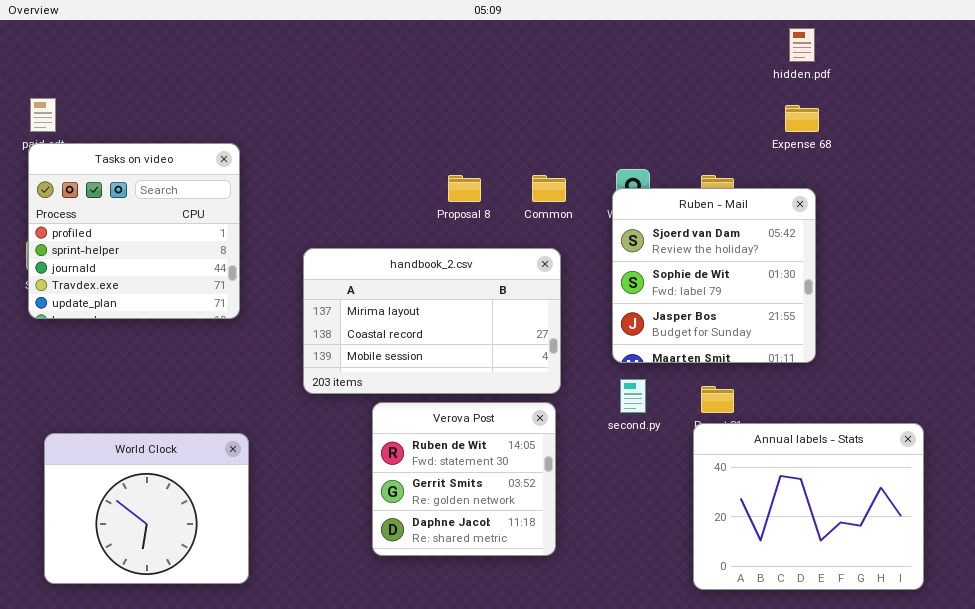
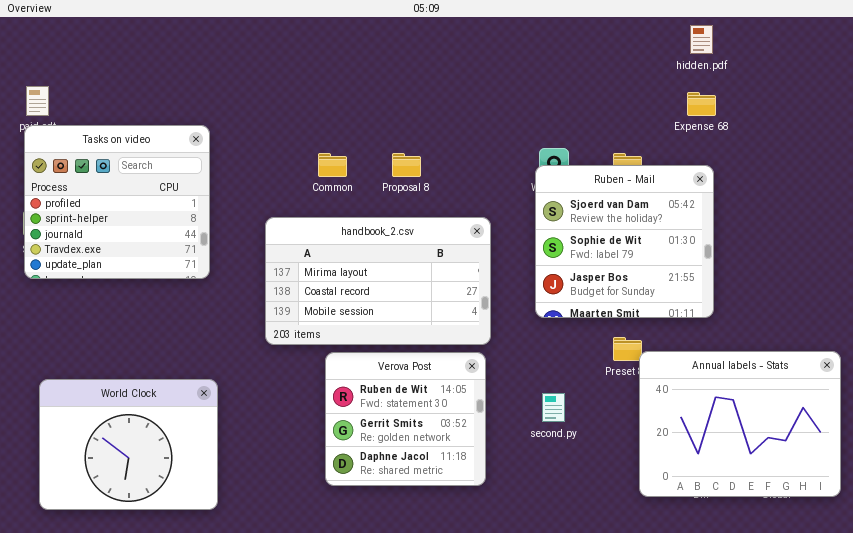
Common: [532,175,566,202] -> [318,153,347,177], moved
second.py: [620,379,646,413] -> [542,393,565,422], moved
Annual labels - Stats: [693,423,924,590] -> [639,351,841,497], moved

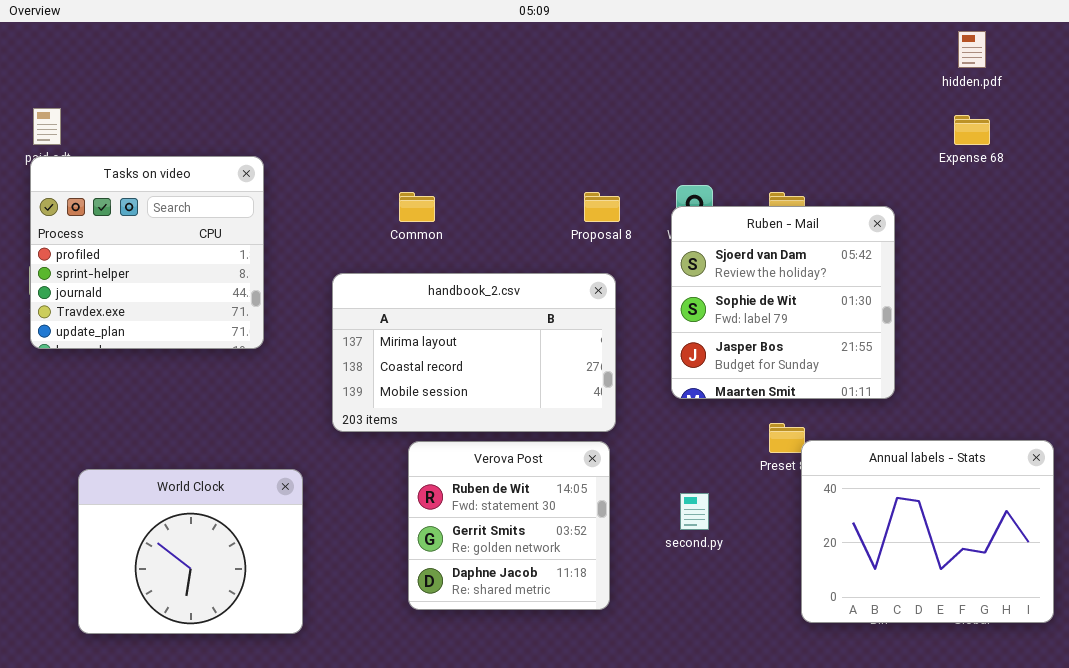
hidden.pdf: [690,25,713,54] -> [958,31,986,68], moved
Expense 68: [687,92,716,116] -> [954,115,990,145], moved
Proposal 8: [392,153,421,177] -> [584,192,620,222], moved
World Clock: [39,379,218,510] -> [78,469,303,634], moved

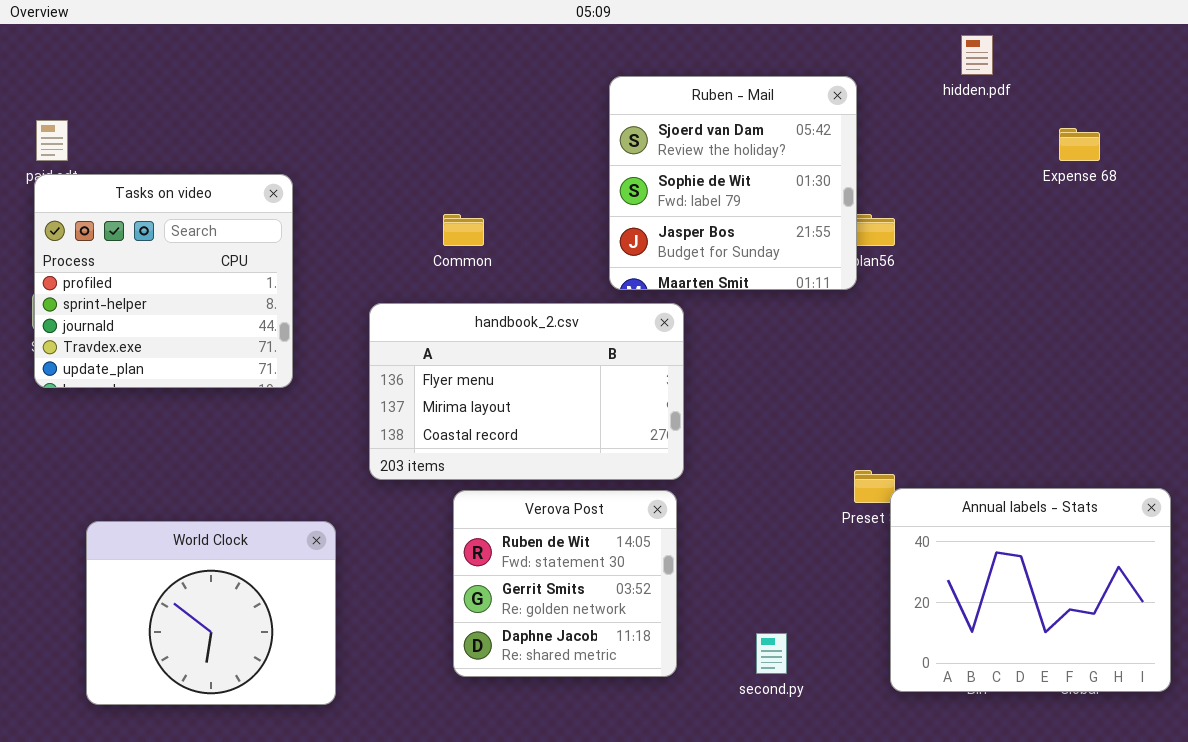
hidden.pdf: [958,31,986,68] -> [961,35,993,75], moved
Ruben - Mail: [671,206,895,399] -> [609,76,857,290], moved
handbook_2.csv: [332,273,616,432] -> [369,303,684,480], scrolled up 1 row
second.py: [680,493,709,530] -> [756,633,787,674], moved

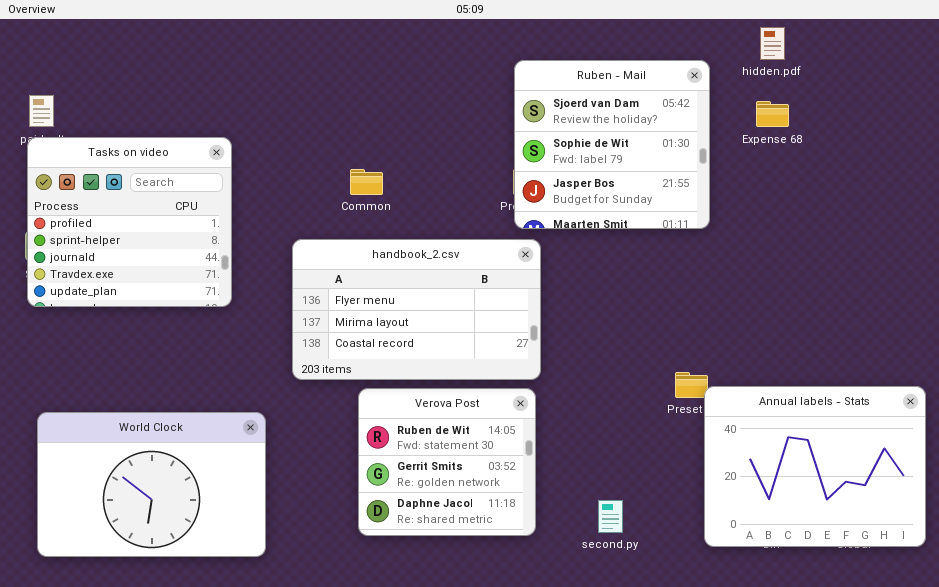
Ruben - Mail: [609,76,857,290] -> [514,60,710,229], moved
Expense 68: [1059,128,1100,161] -> [756,101,789,127], moved
World Clock: [86,521,336,705] -> [37,412,266,557], resized

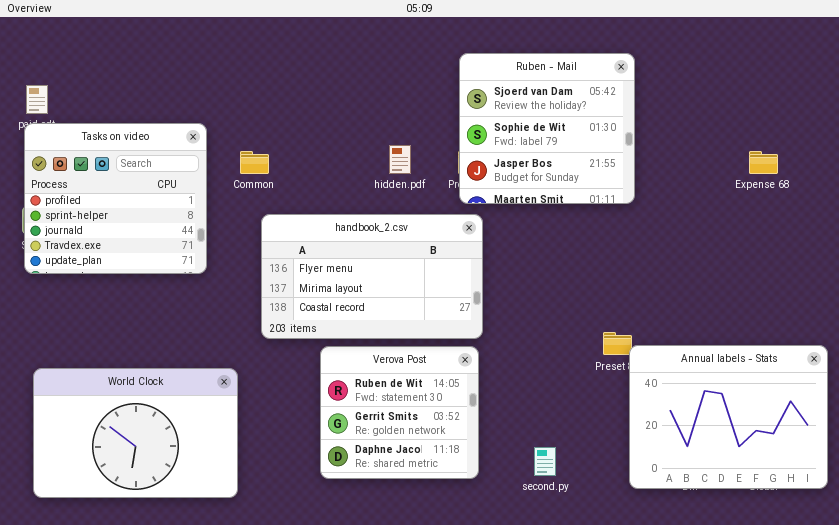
hidden.pdf: [760,27,785,60] -> [389,145,411,174], moved
Expense 68: [756,101,789,127] -> [749,151,778,174], moved
Common: [350,169,383,195] -> [240,151,269,174], moved

